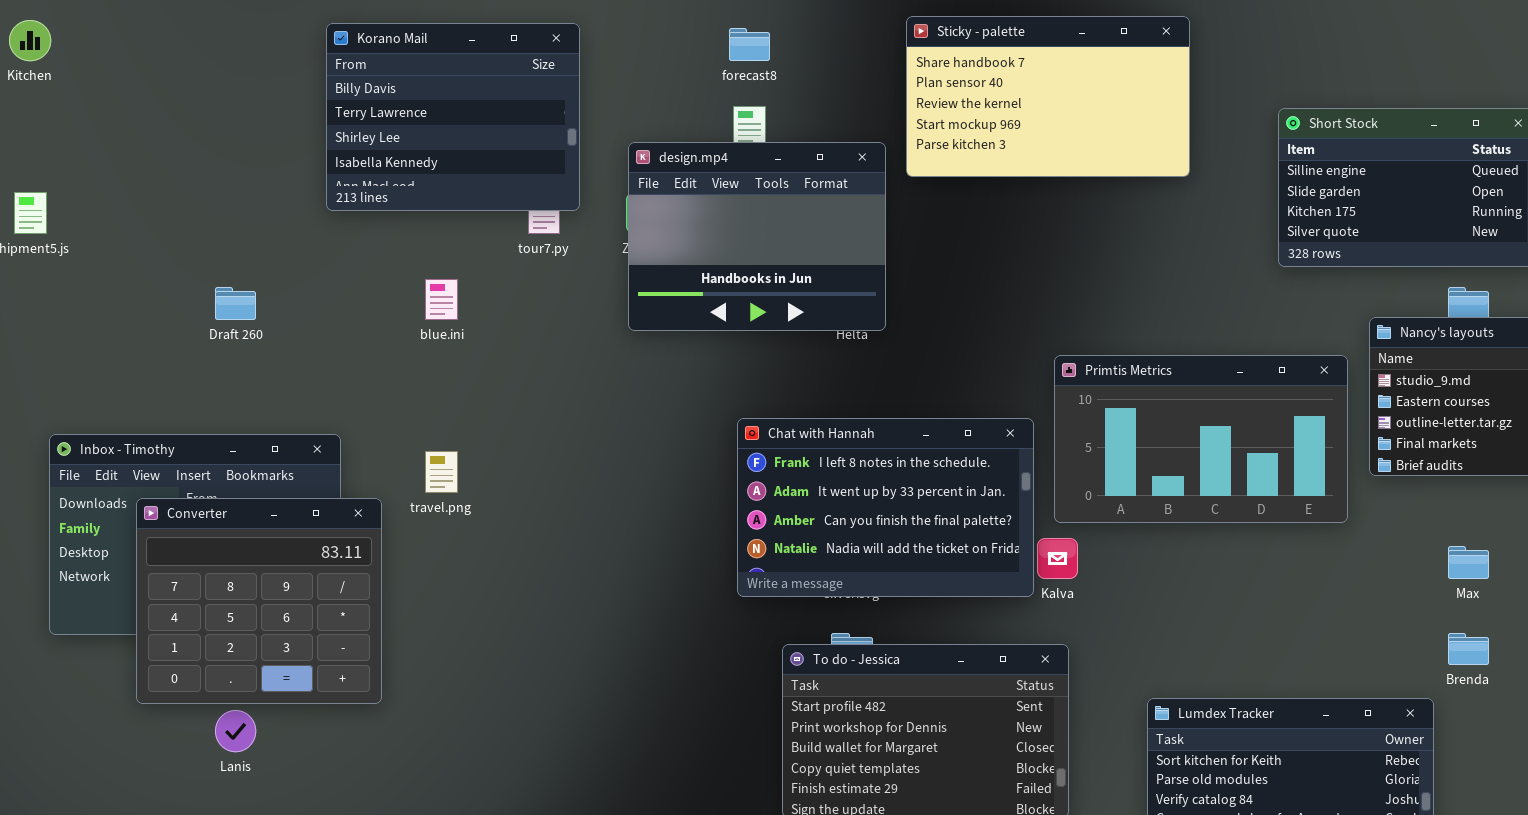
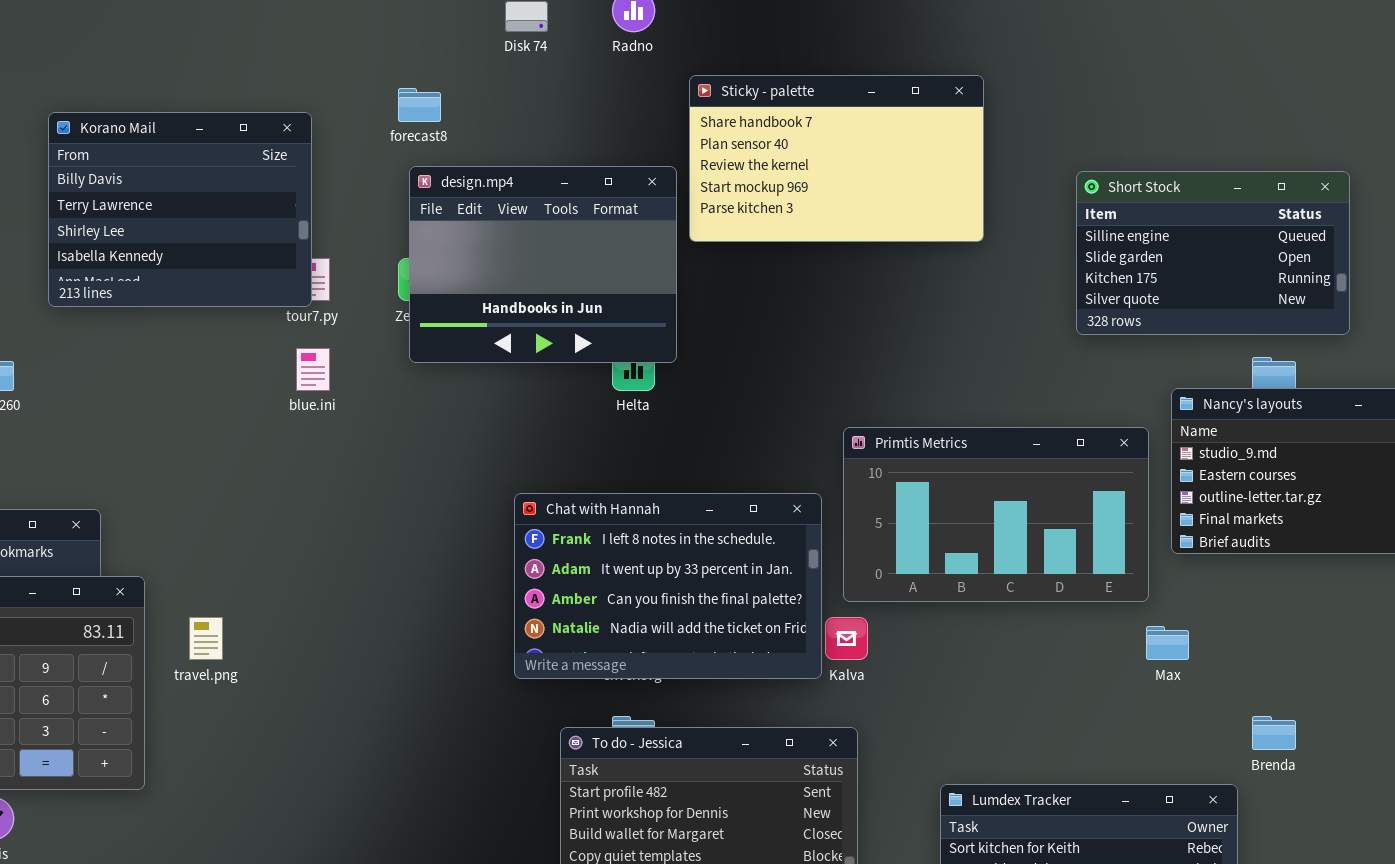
Korano Mail: [326,23,580,211] -> [48,112,312,307], moved
forecast8: [729,28,770,61] -> [398,88,441,122], moved
design.mp4: [628,142,886,331] -> [409,166,677,363], moved
blue.ini: [425,279,458,320] -> [296,348,330,391], moved
travel.png: [425,451,458,493] -> [189,617,223,660], moved
Max: [1448,546,1489,579] -> [1146,626,1189,660], moved

